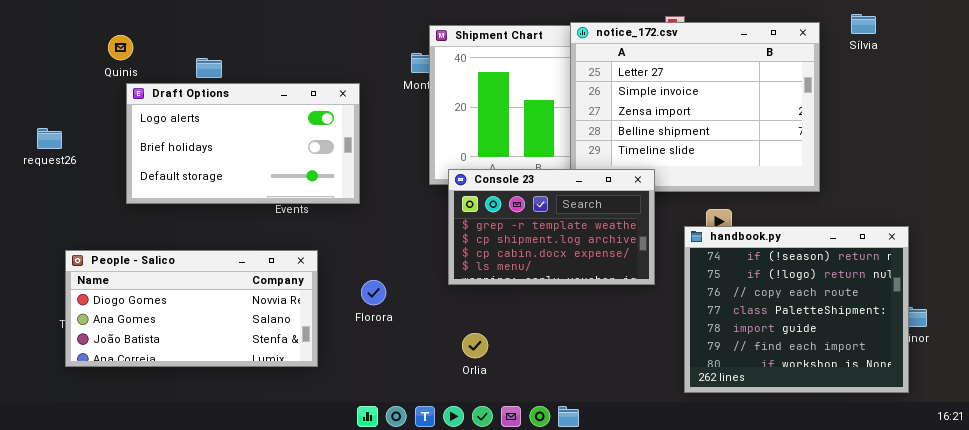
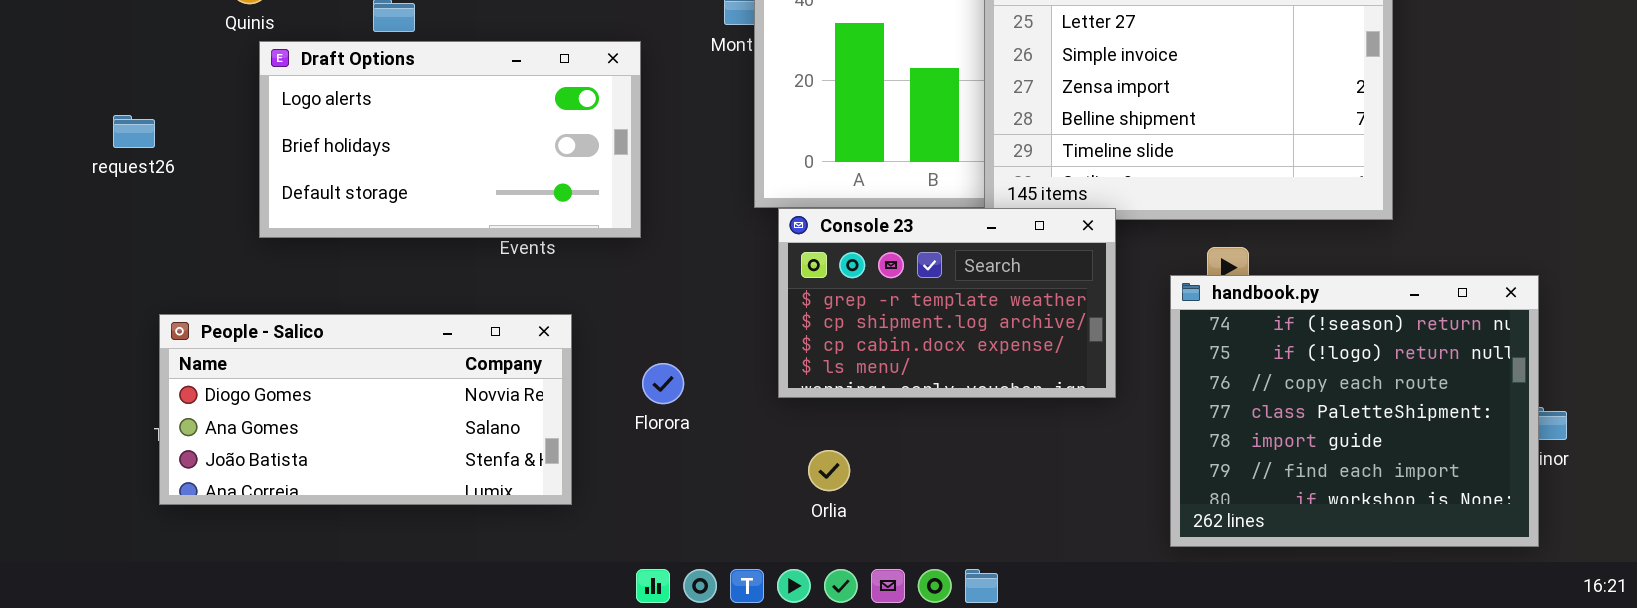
Console 23: [448,169,655,285] -> [778,208,1116,398], moved

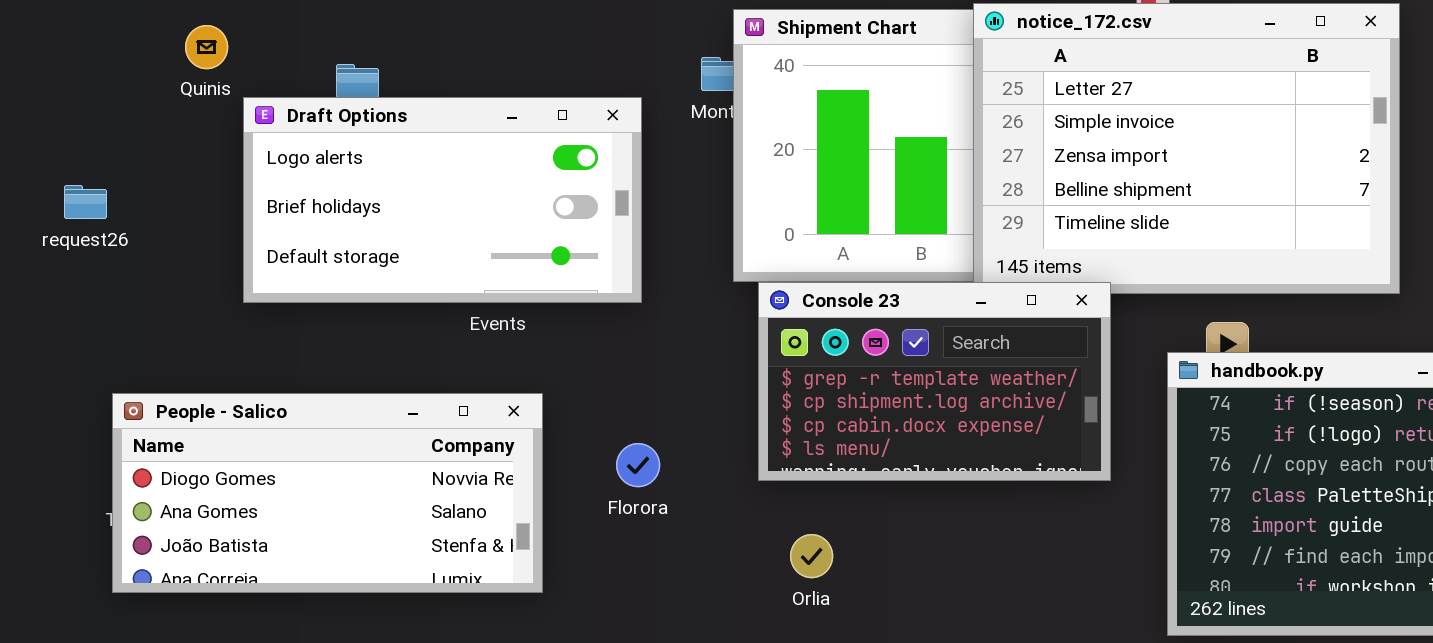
Draft Options: [259,41,641,238] -> [243,97,642,303], moved

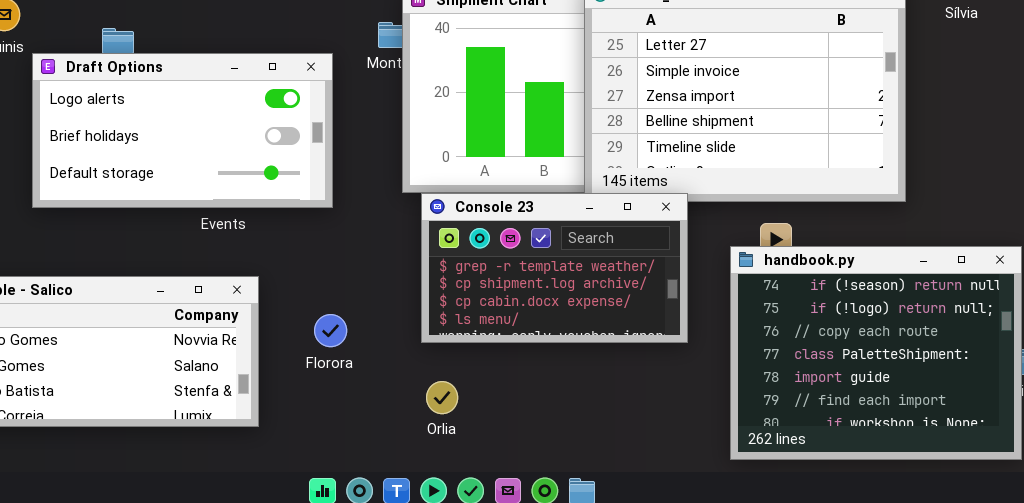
Orlia: [790,534,833,578] -> [426,381,458,414], moved

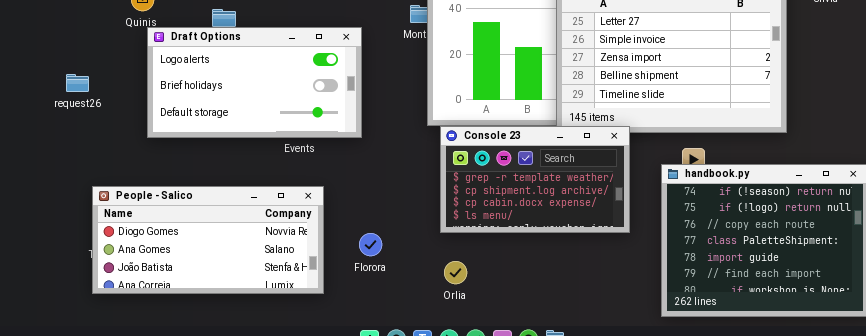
Draft Options: [32,53,333,208] -> [147,27,362,138], moved
Florora: [314,314,347,347] -> [359,233,382,256], moved

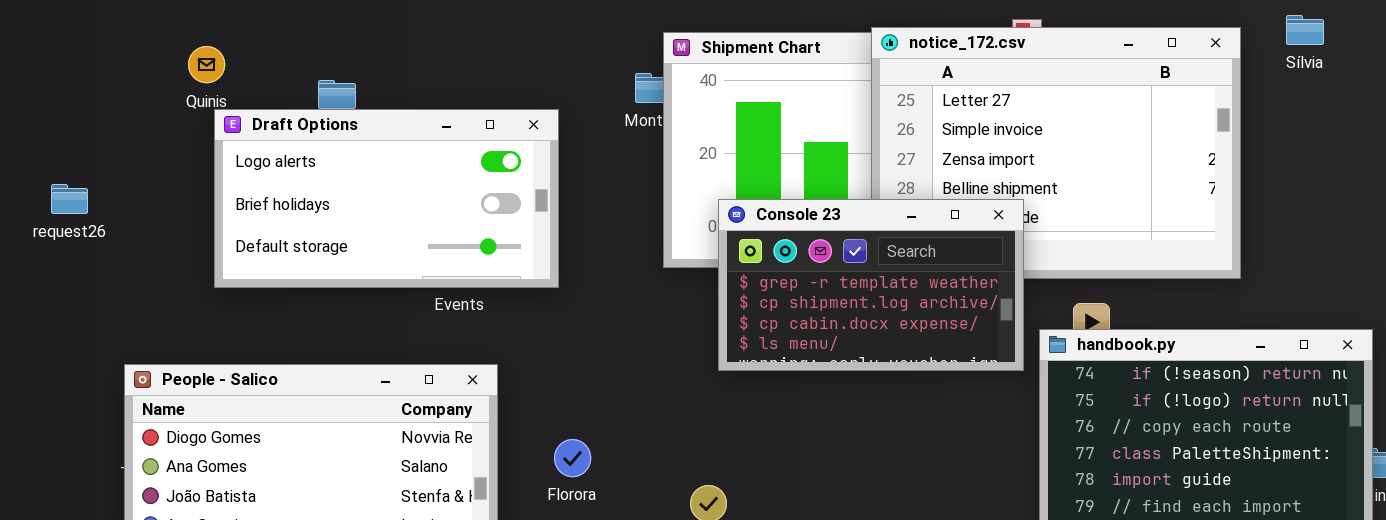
request26: [66,74,89,92] -> [51,184,88,214], moved
Console 23: [440,126,630,233] -> [718,199,1024,371], moved

